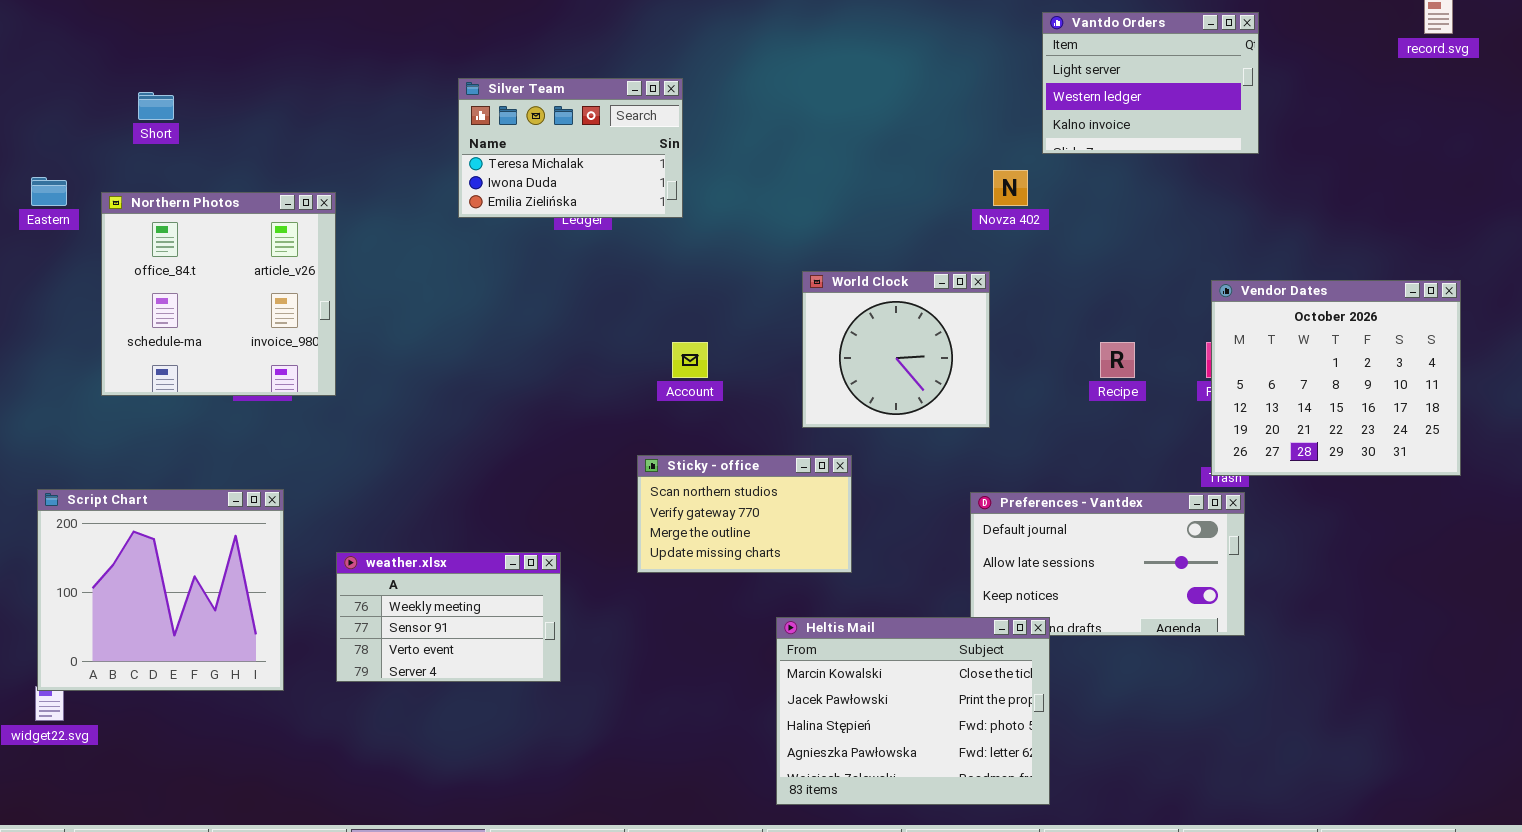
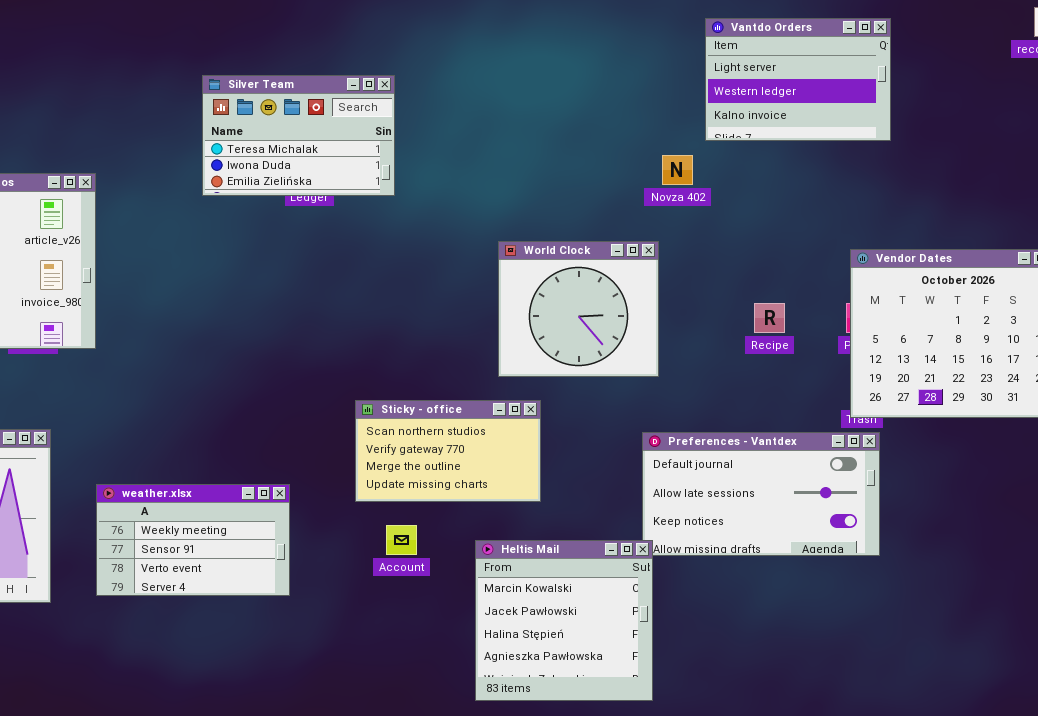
Account: [672,342,708,378] -> [386,525,417,555], moved
Heltis Mail: [776,617,1050,805] -> [475,540,653,701], resized

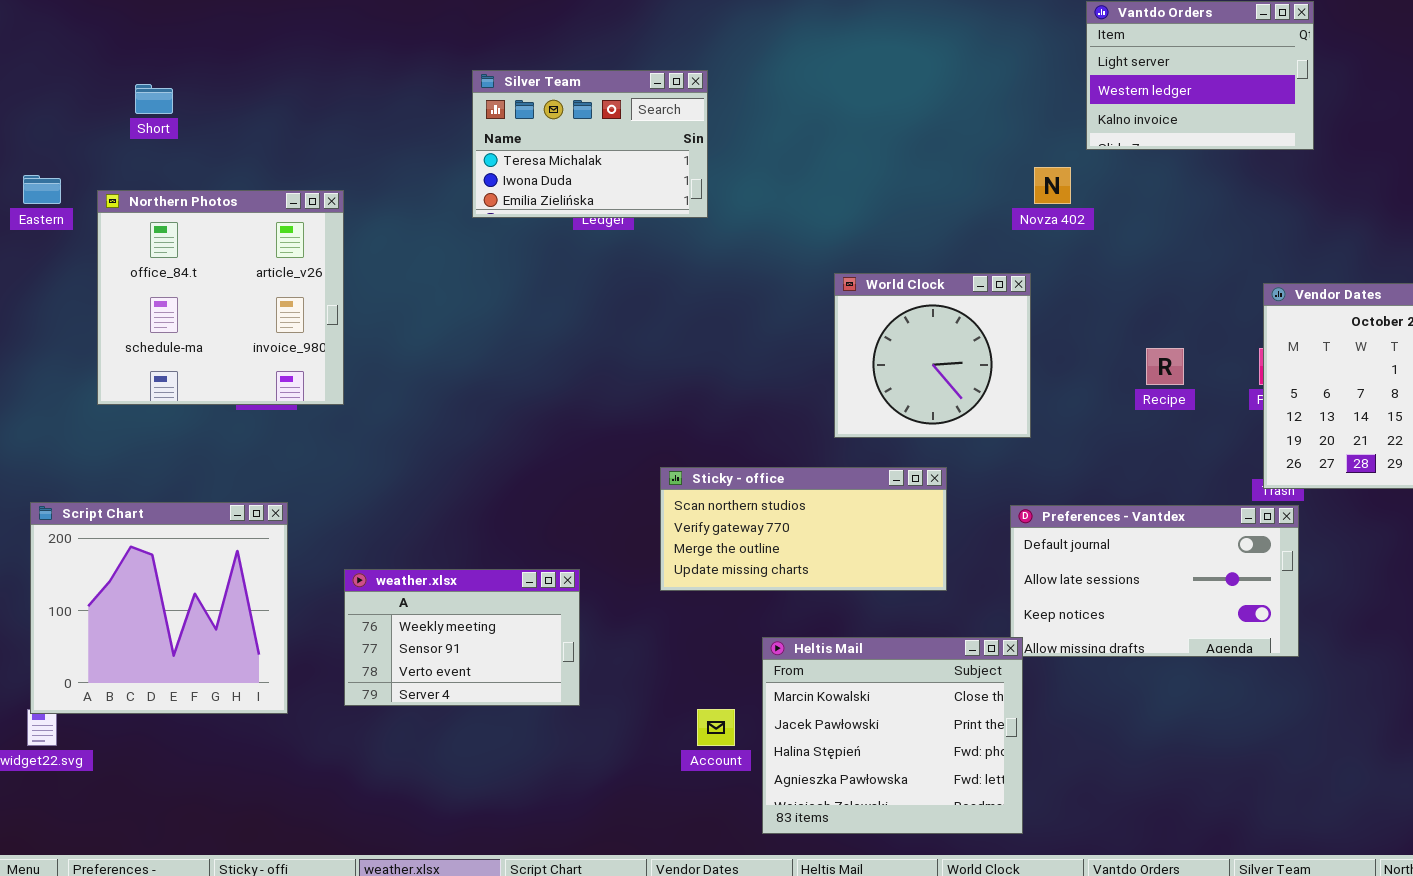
Sticky - office: [355,400,541,502] -> [660,467,947,591], resized
Account: [386,525,417,555] -> [697,709,735,746], moved
Heltis Mail: [475,540,653,701] -> [762,637,1023,834], resized

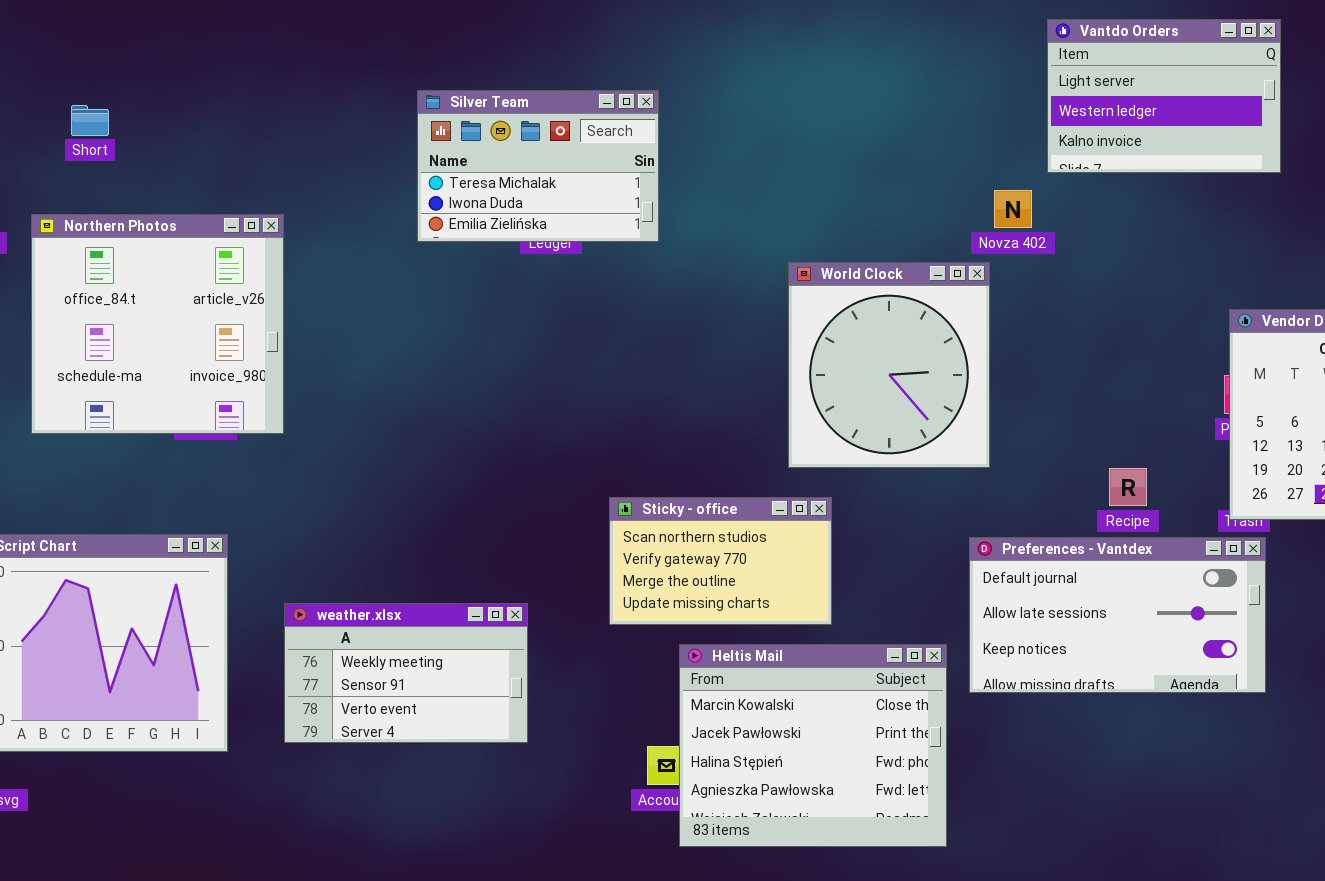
World Clock: [834,273,1031,438] -> [788,262,990,468], resized
Recipe: [1146,348,1184,385] -> [1109,468,1147,506], moved
Sticky - office: [660,467,947,591] -> [609,497,832,625], resized
Heltis Mail: [762,637,1023,834] -> [679,644,947,847], moved

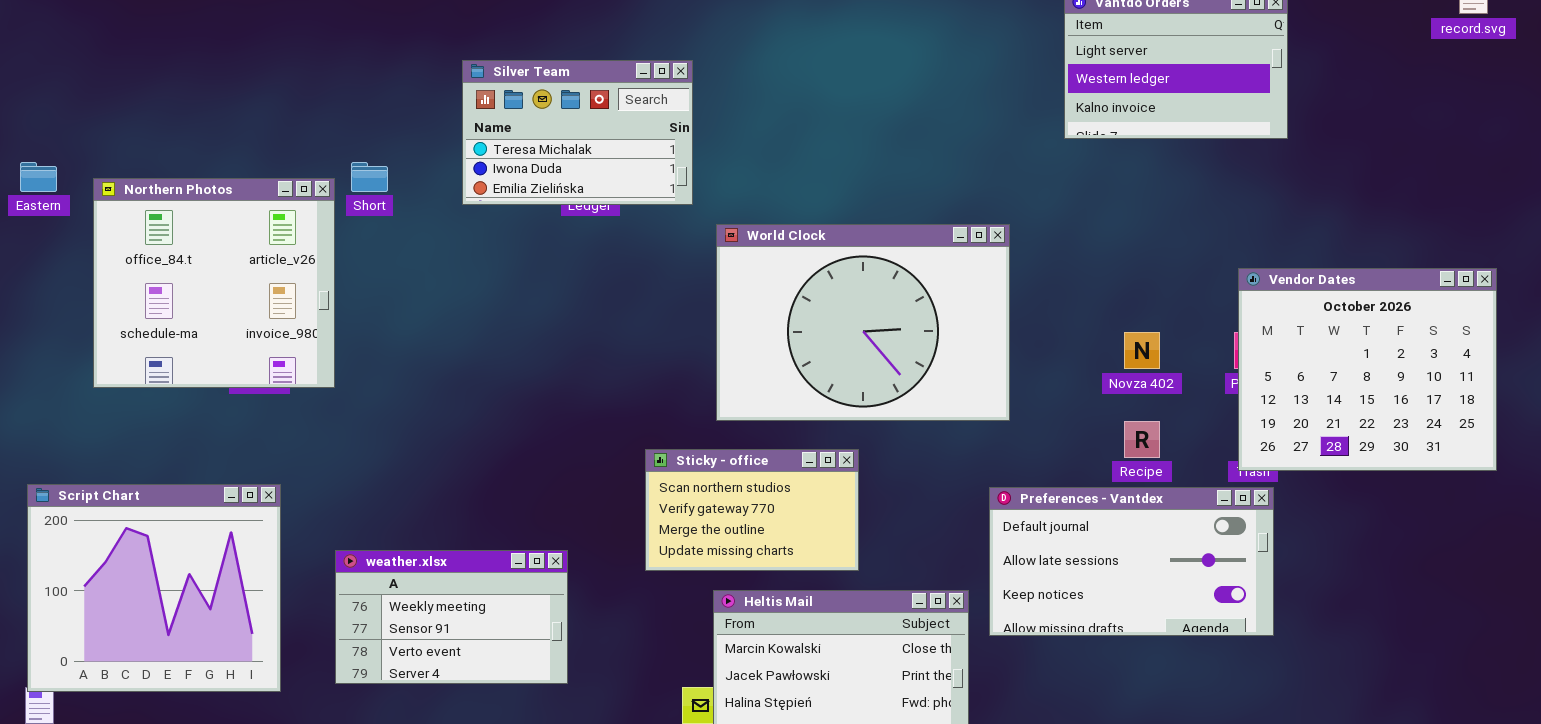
Short: [71,105,109,136] -> [351,162,388,192], moved
Novza 402: [994,190,1032,228] -> [1124,332,1160,369], moved
World Clock: [788,262,990,468] -> [716,224,1010,421], resized

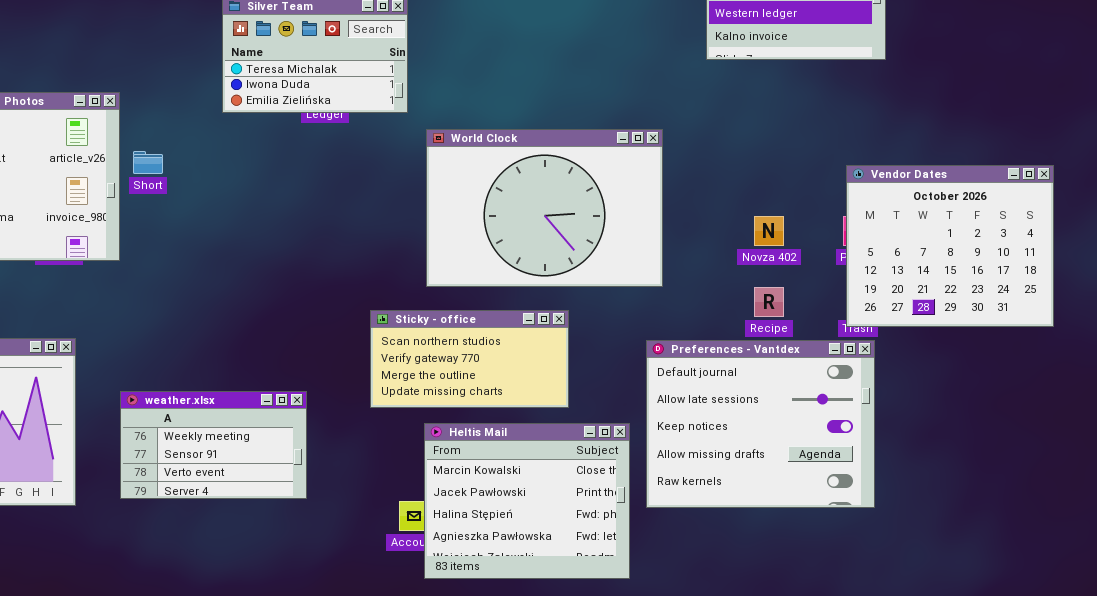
Short: [351,162,388,192] -> [133,151,163,174], moved
Sticky - office: [645,449,859,571] -> [370,310,569,408], resized
Preferences - Vantdex: [989,487,1274,636] -> [646,340,875,508], resized

